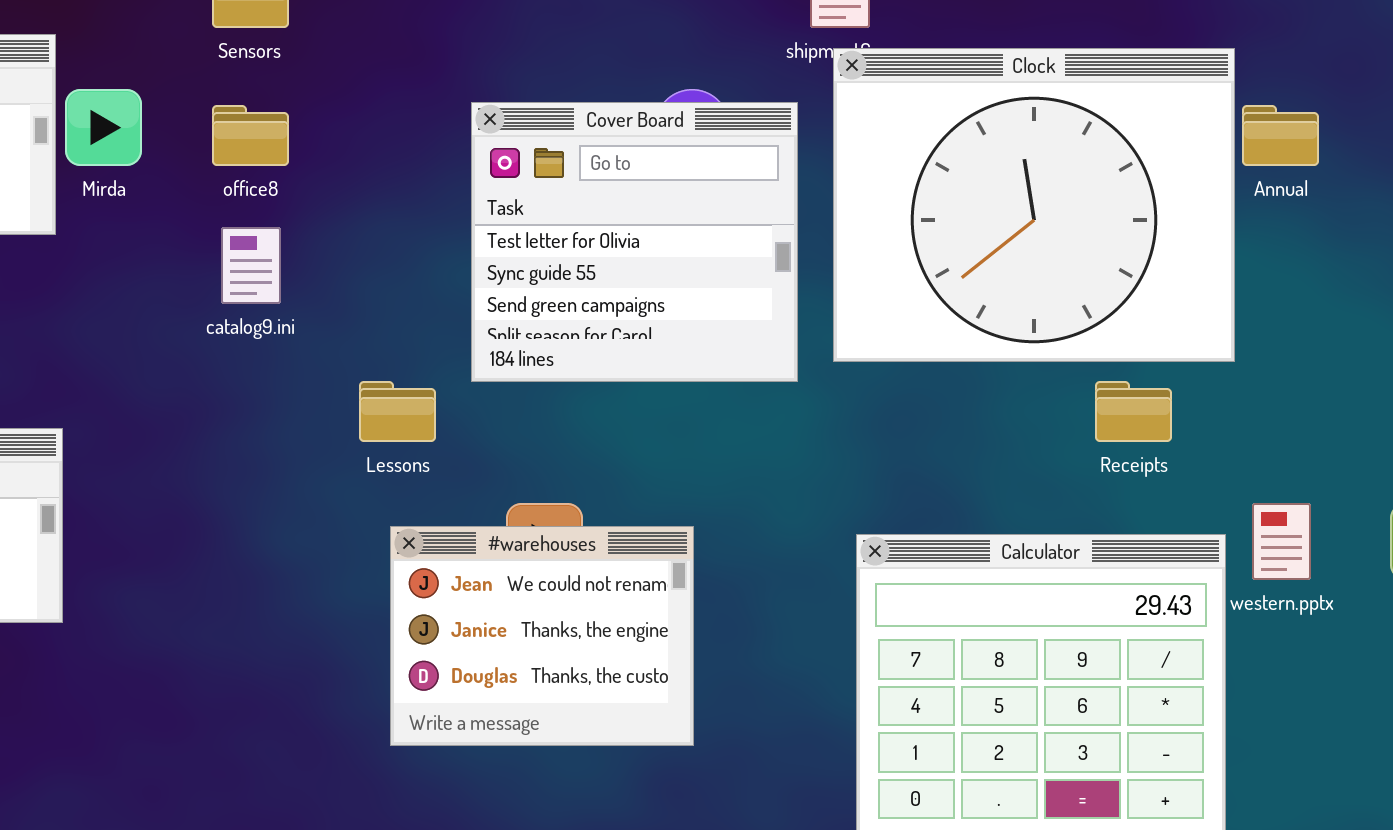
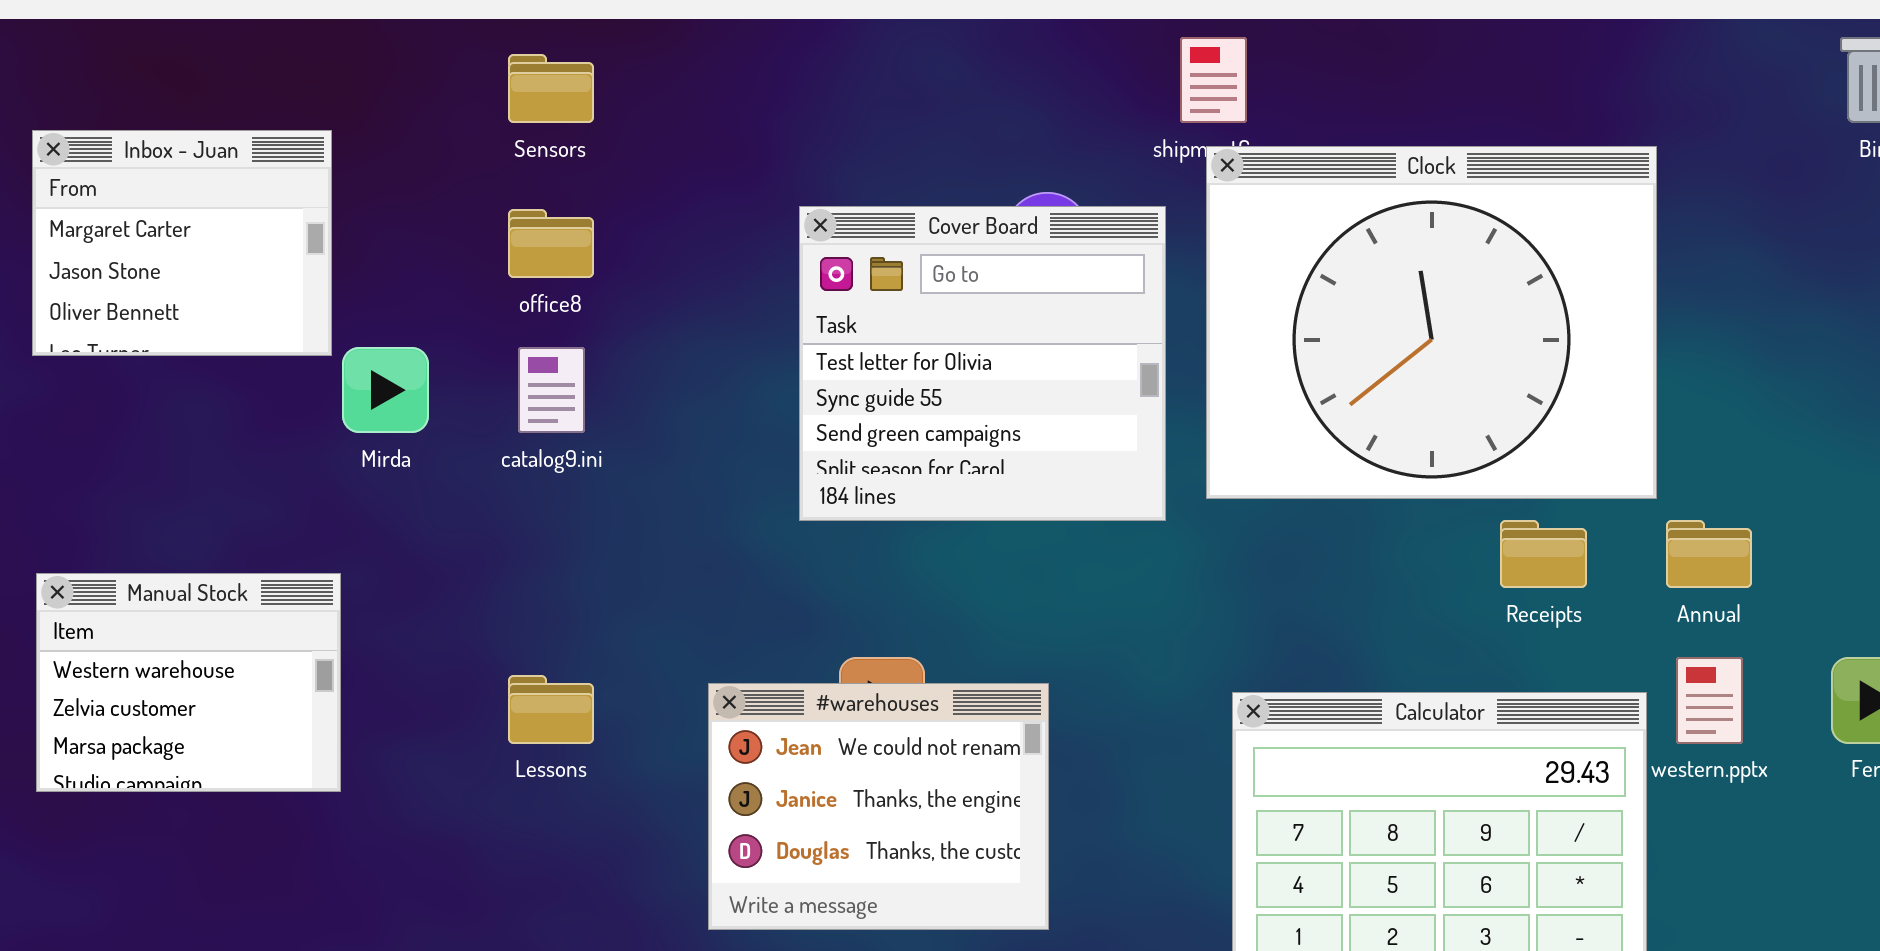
Mirda: [65,89,142,166] -> [342,347,429,433], moved
Annual: [1242,105,1319,166] -> [1666,520,1752,588], moved
Lessons: [359,381,436,442] -> [508,675,594,744], moved

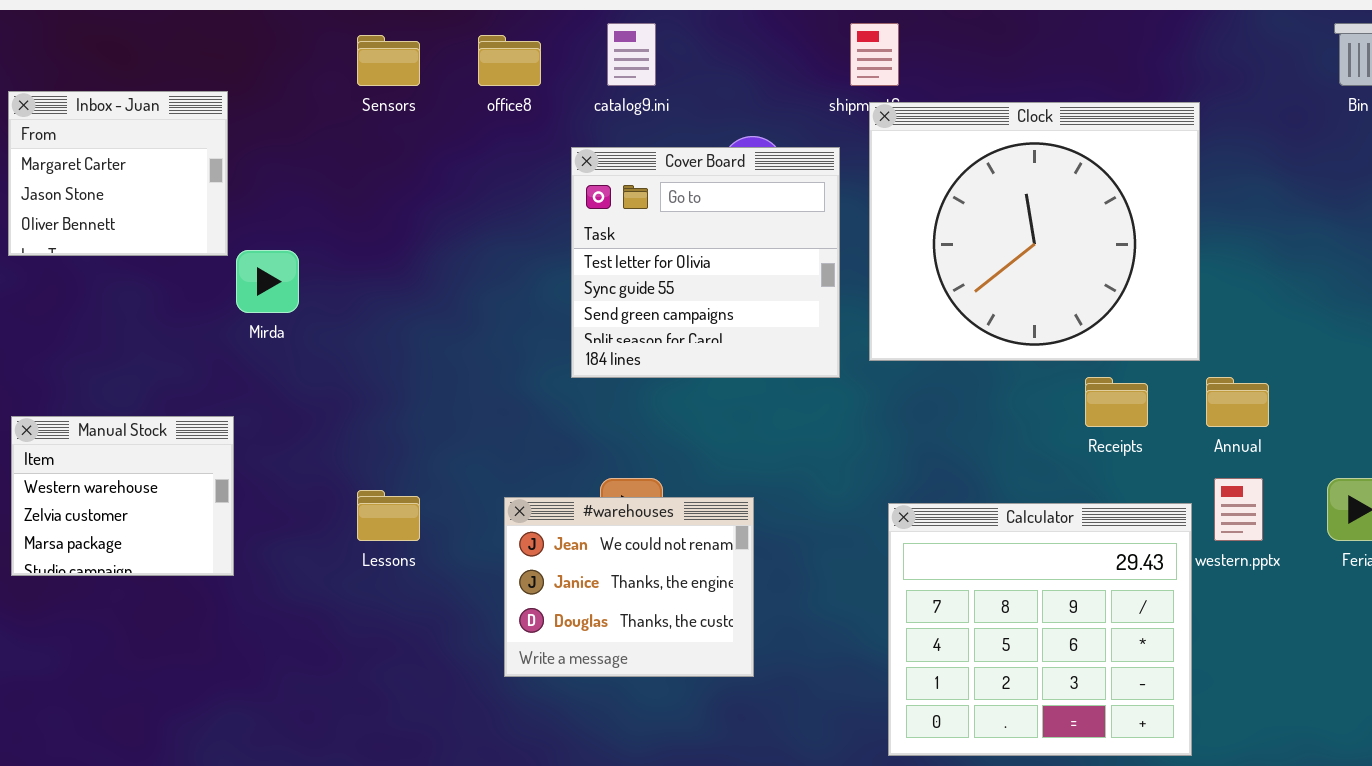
office8: [508,209,594,278] -> [478,35,541,86], moved
catalog9.ini: [518,347,585,433] -> [607,23,656,86], moved

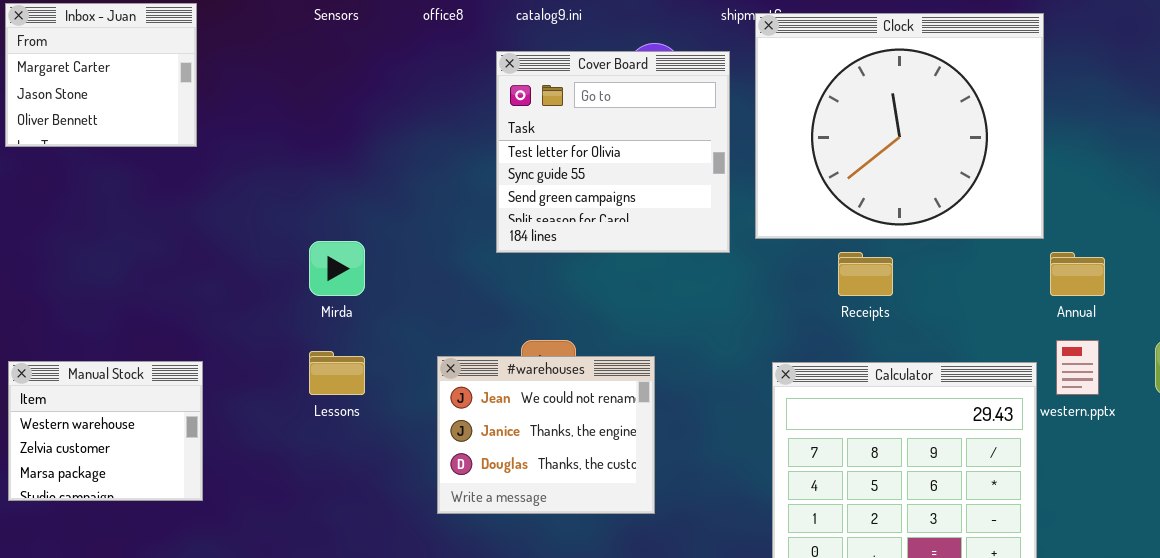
Mirda: [236,250,299,313] -> [309,241,365,296], moved
Receipts: [1085,377,1148,427] -> [838,252,893,296], moved
Manual Stock: [11,416,234,576] -> [8,361,203,501], moved

